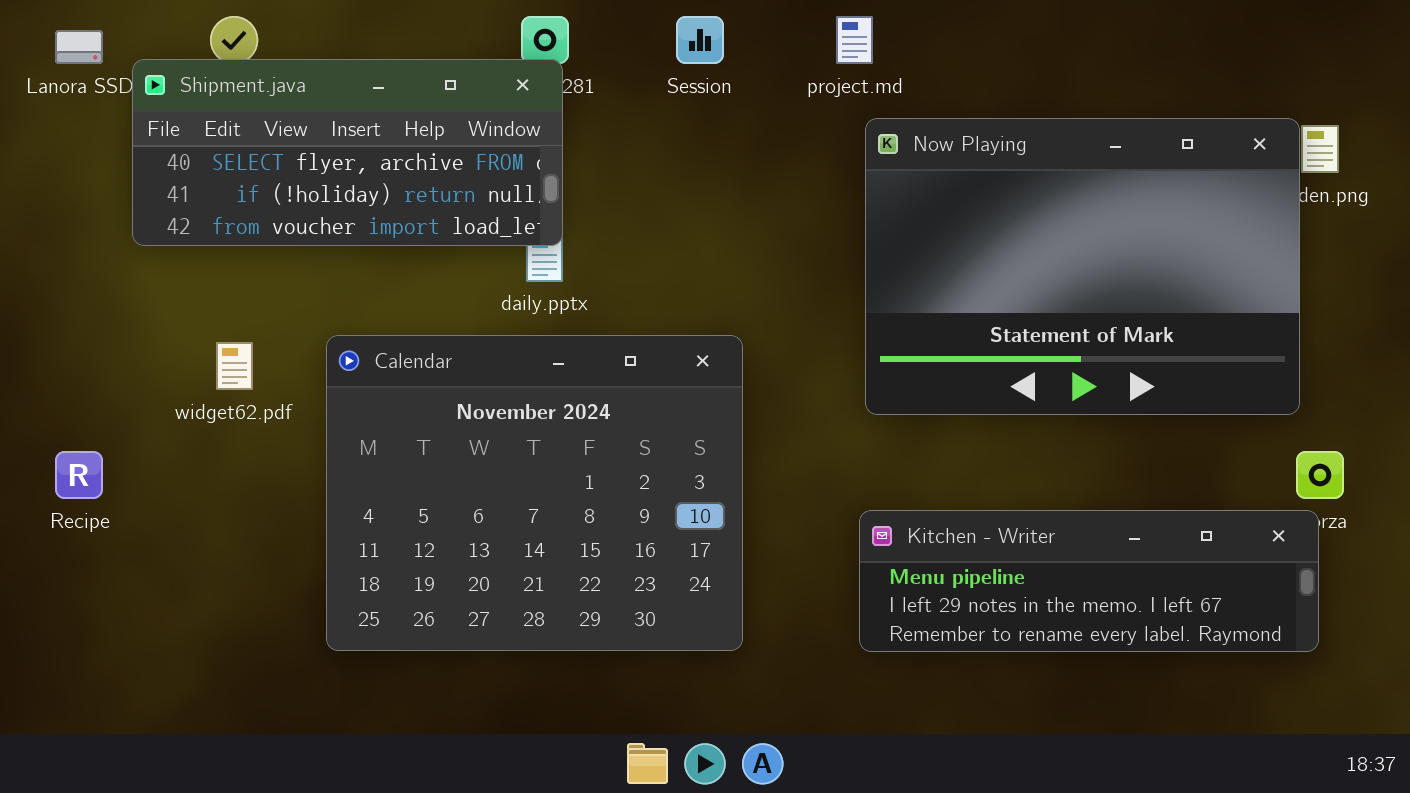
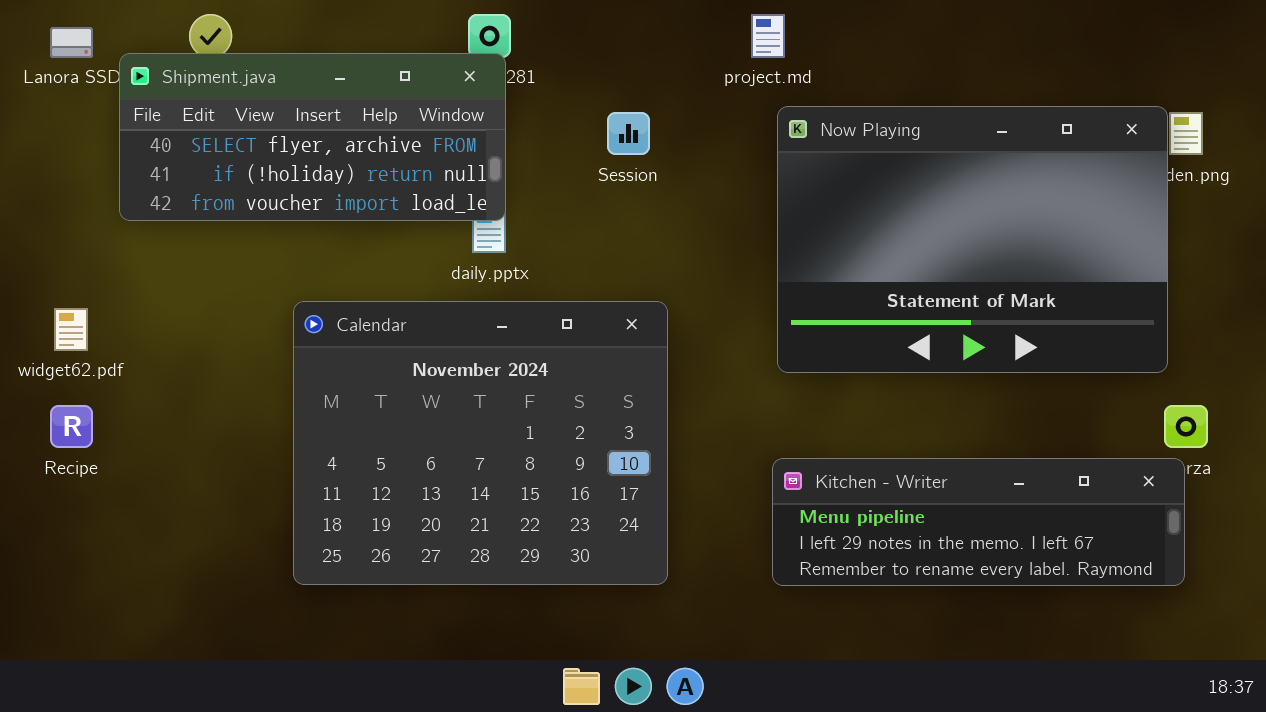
Session: [676,16,724,64] -> [607,112,650,155], moved
widget62.pdf: [216,342,253,390] -> [54,308,88,351], moved

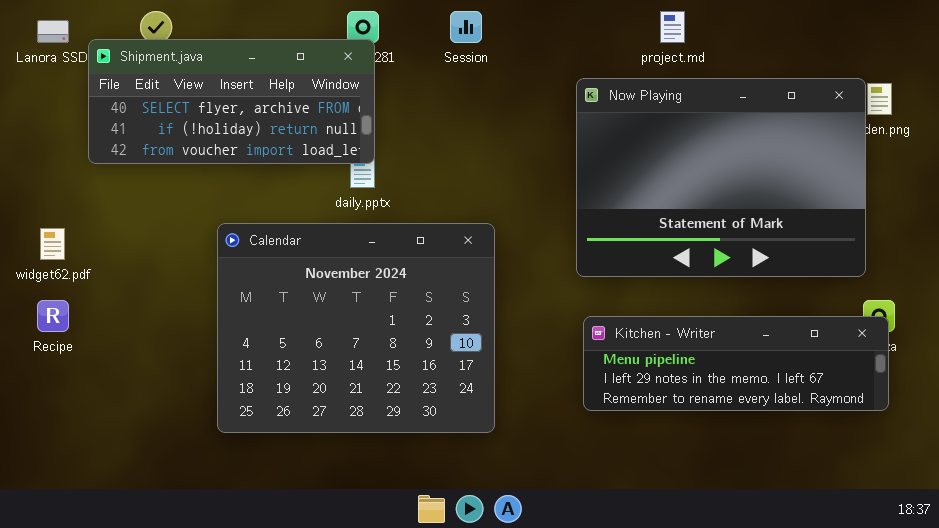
project.md: [751,14,785,58] -> [660,11,685,43], moved
Session: [607,112,650,155] -> [450,11,482,43], moved
Kitchen - Writer: [772,458,1185,586] -> [583,316,889,411], moved

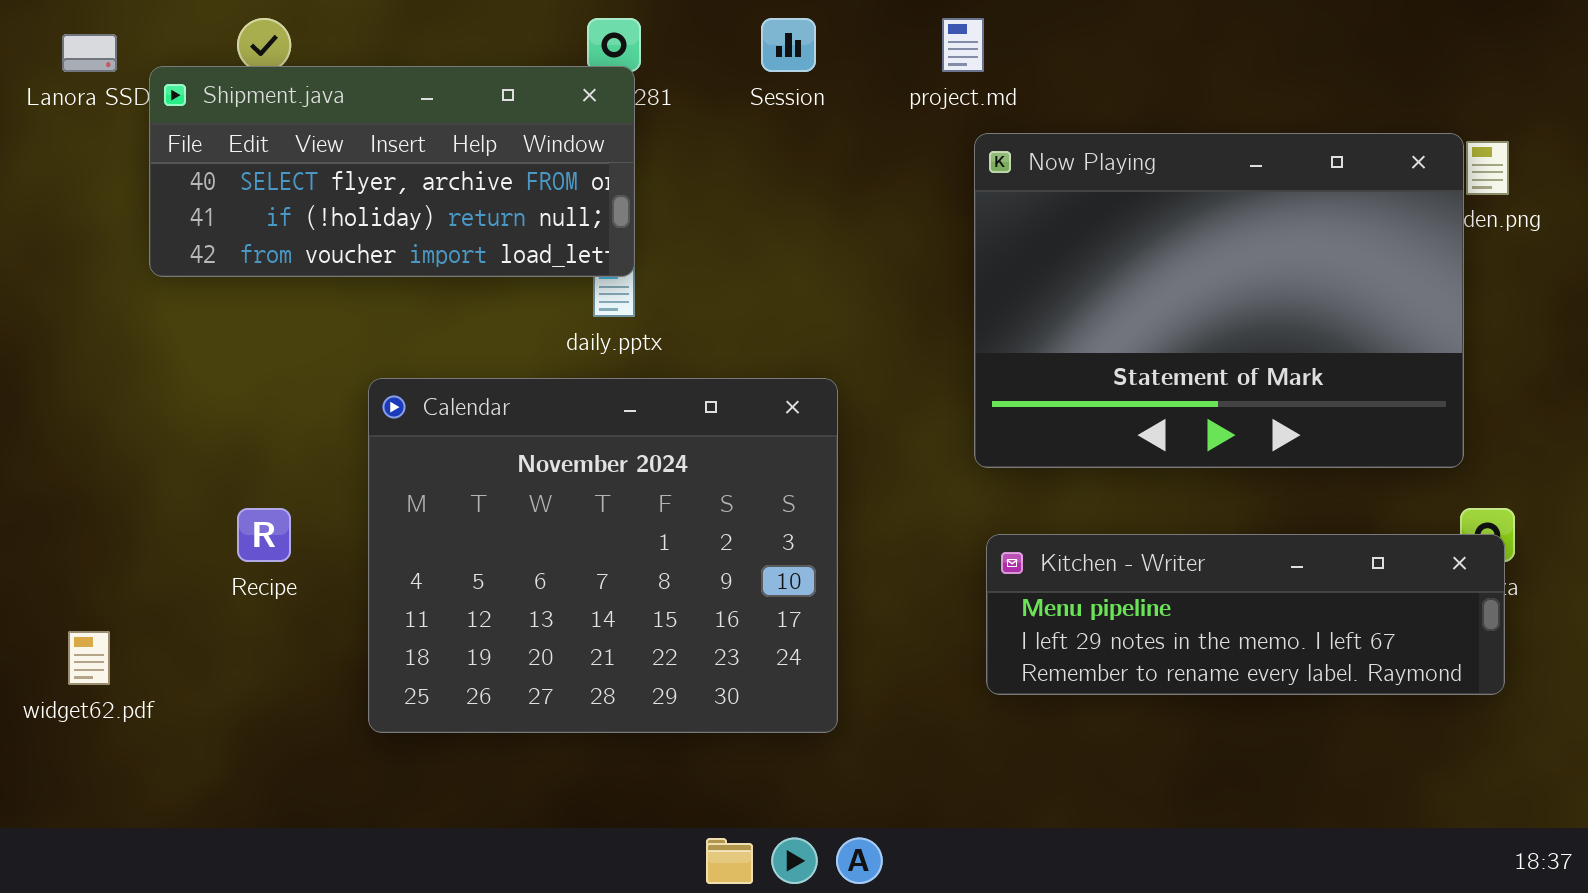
project.md: [660,11,685,43] -> [942,18,984,72], moved
widget62.pdf: [40,228,65,260] -> [68,631,110,685], moved
Recipe: [37,300,69,332] -> [237,508,291,562], moved

